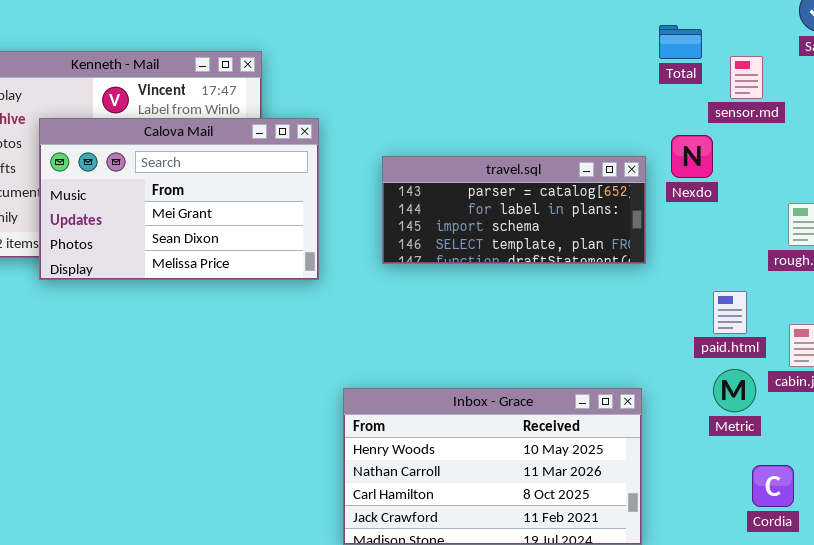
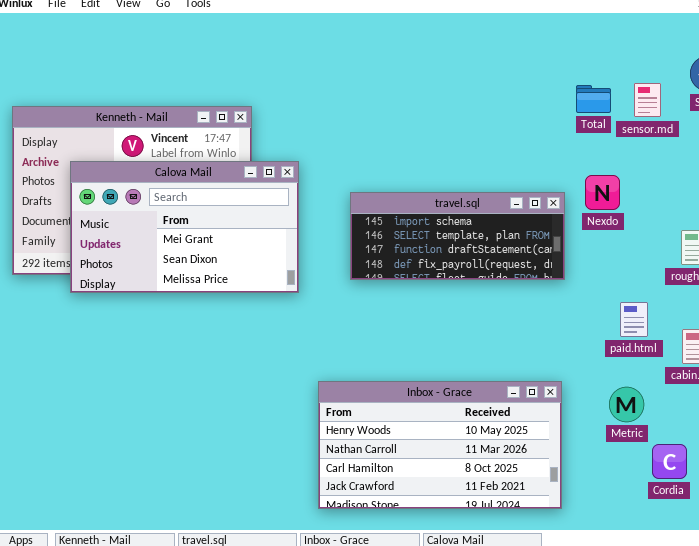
sensor.md: [730,56,763,99] -> [634,83,661,117], moved
travel.sql: [382,156,646,264] -> [350,192,565,280], scrolled down 2 rows
Metric: [713,369,756,412] -> [609,387,644,422], moved

